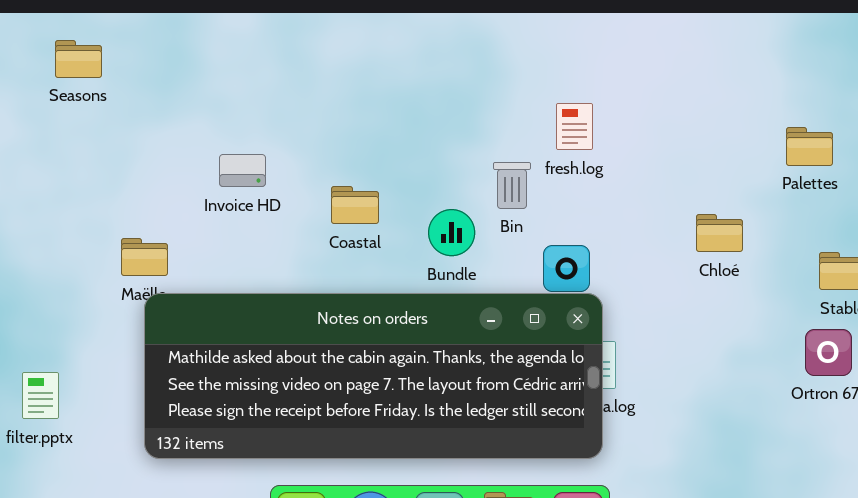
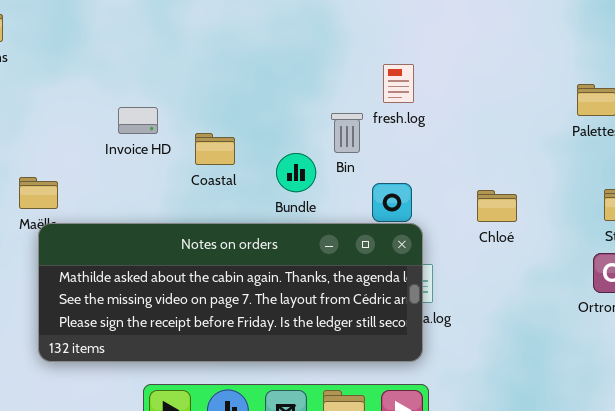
Invoice HD: [219,154,266,187] -> [118,107,158,134], moved
Chloé: [696,214,743,252] -> [477,190,517,222], moved

